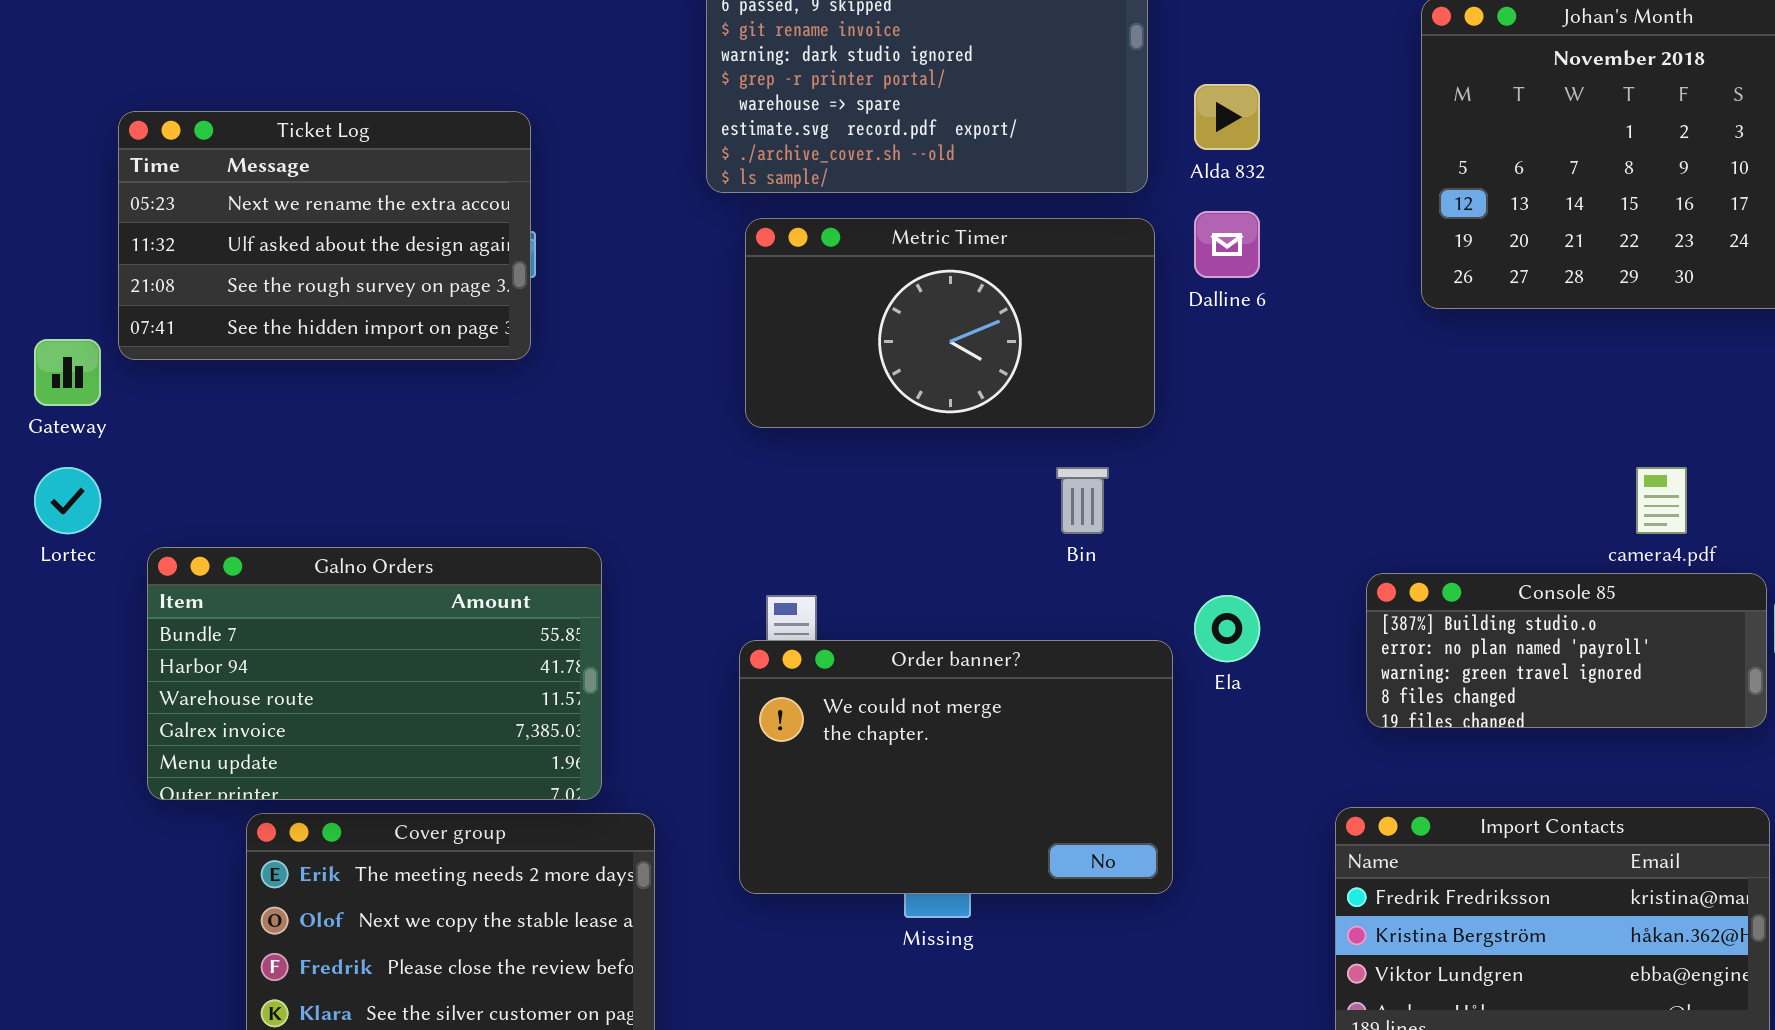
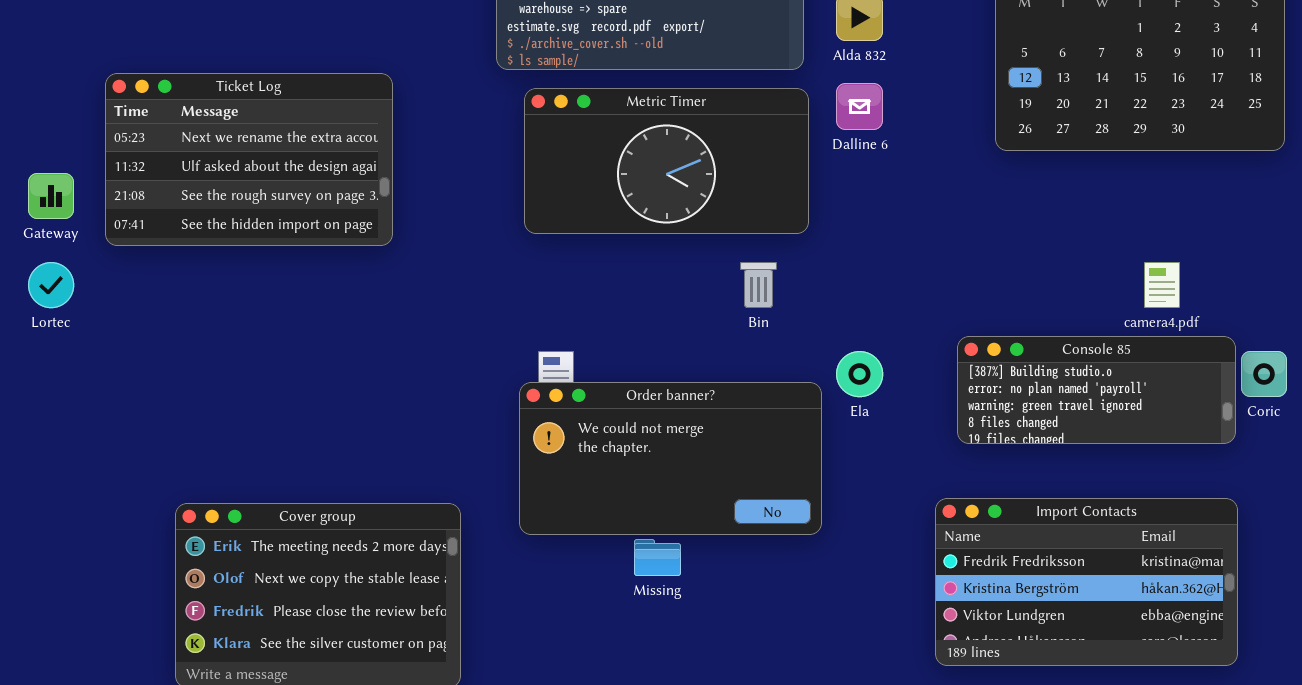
Ticket Log: [118,111,531,360] -> [105,73,393,246], moved
Galno Orders: [147,547,602,800] -> none, closed
Order banner?: [739,640,1173,894] -> [519,382,822,535], resized

